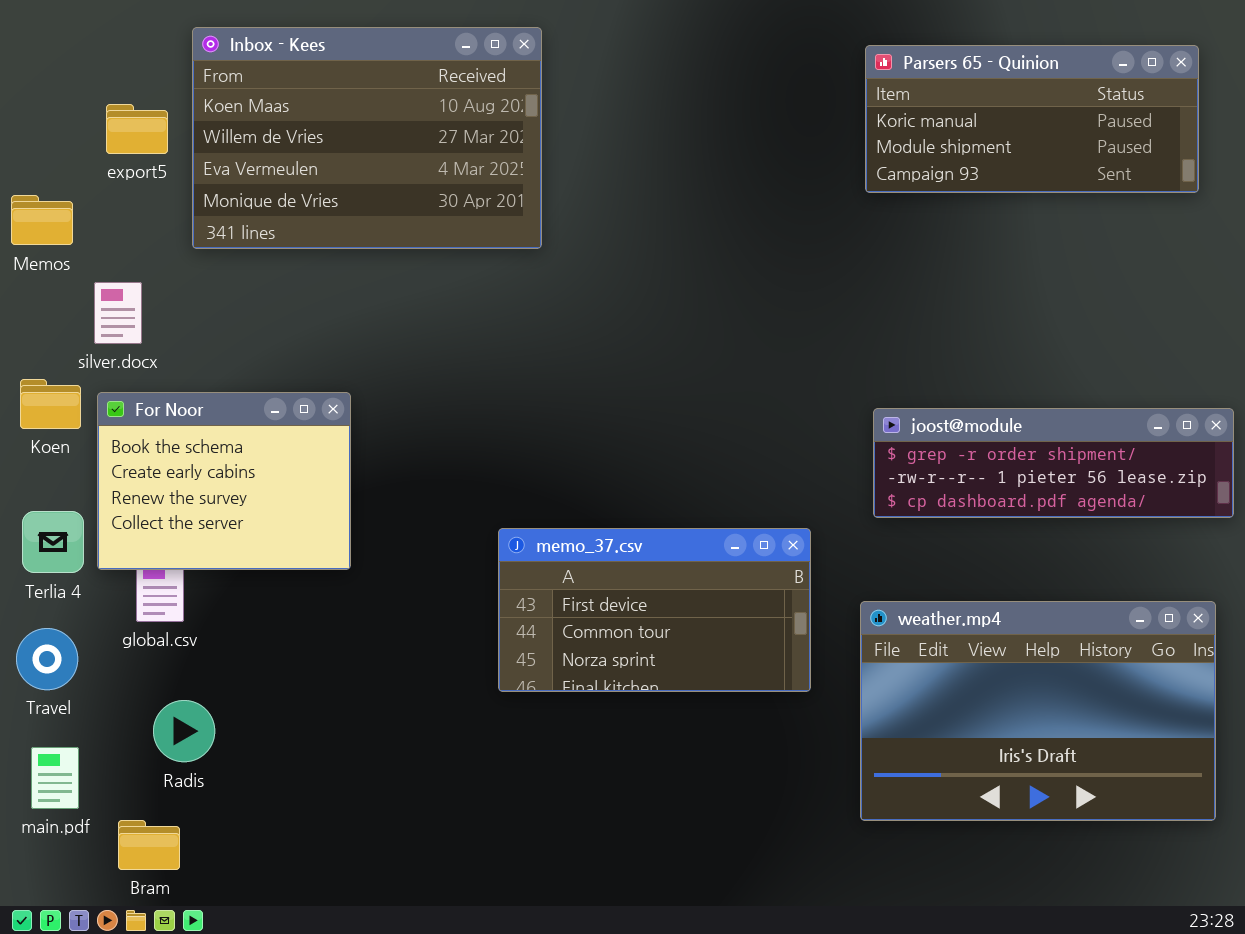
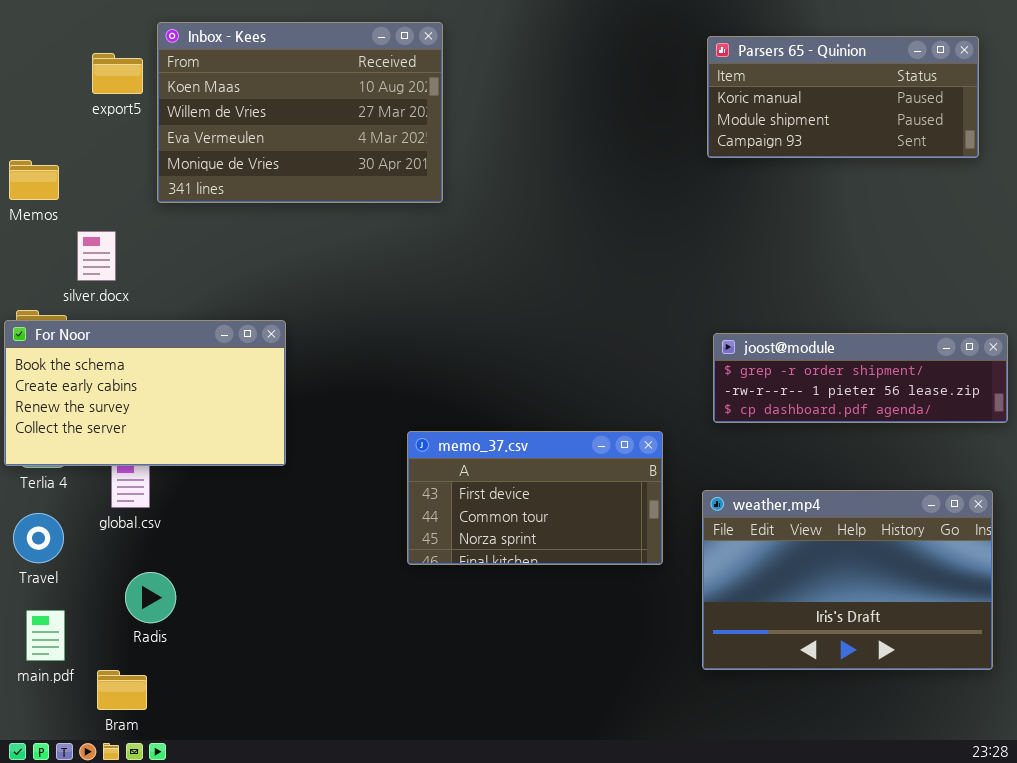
export5: [106,104,168,154] -> [92,53,143,94], moved
For Noor: [97,392,351,570] -> [4,320,286,466], resized

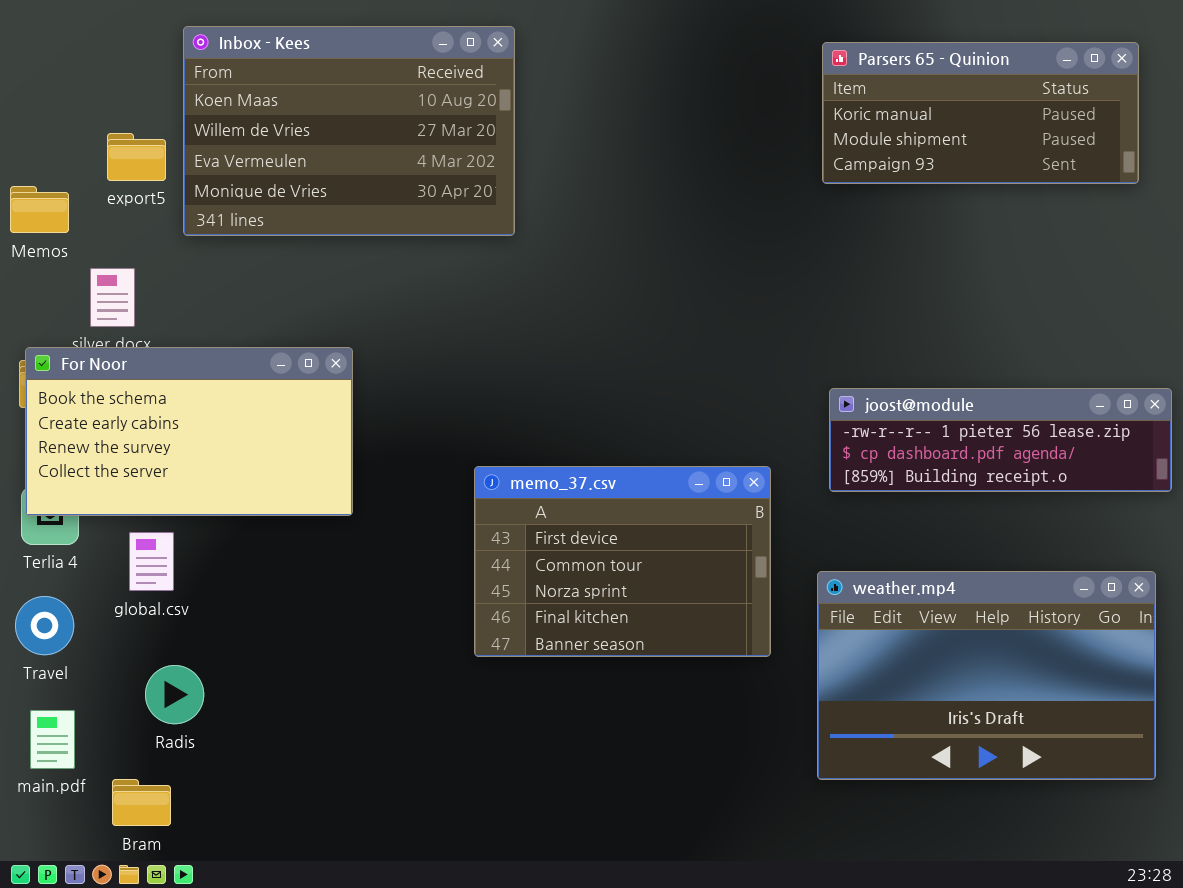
export5: [92,53,143,94] -> [107,133,166,181], moved
For Noor: [4,320,286,466] -> [25,347,353,516], moved
joost@module: [713,333,1008,423] -> [829,388,1172,492], scrolled down 1 row
memo_37.csv: [407,431,663,565] -> [474,466,771,657], resized

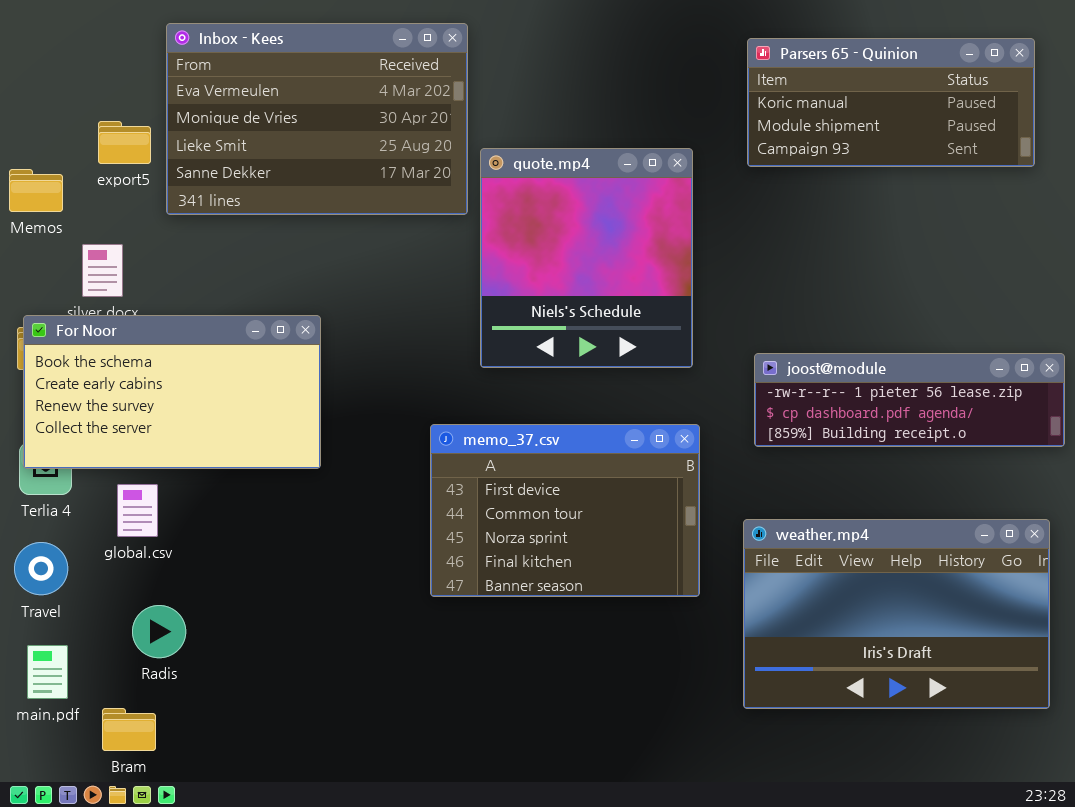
Inbox - Kees: [183,26,515,236] -> [166,23,468,215], scrolled down 2 rows
quote.mp4: none -> [480,148,693,368], opened

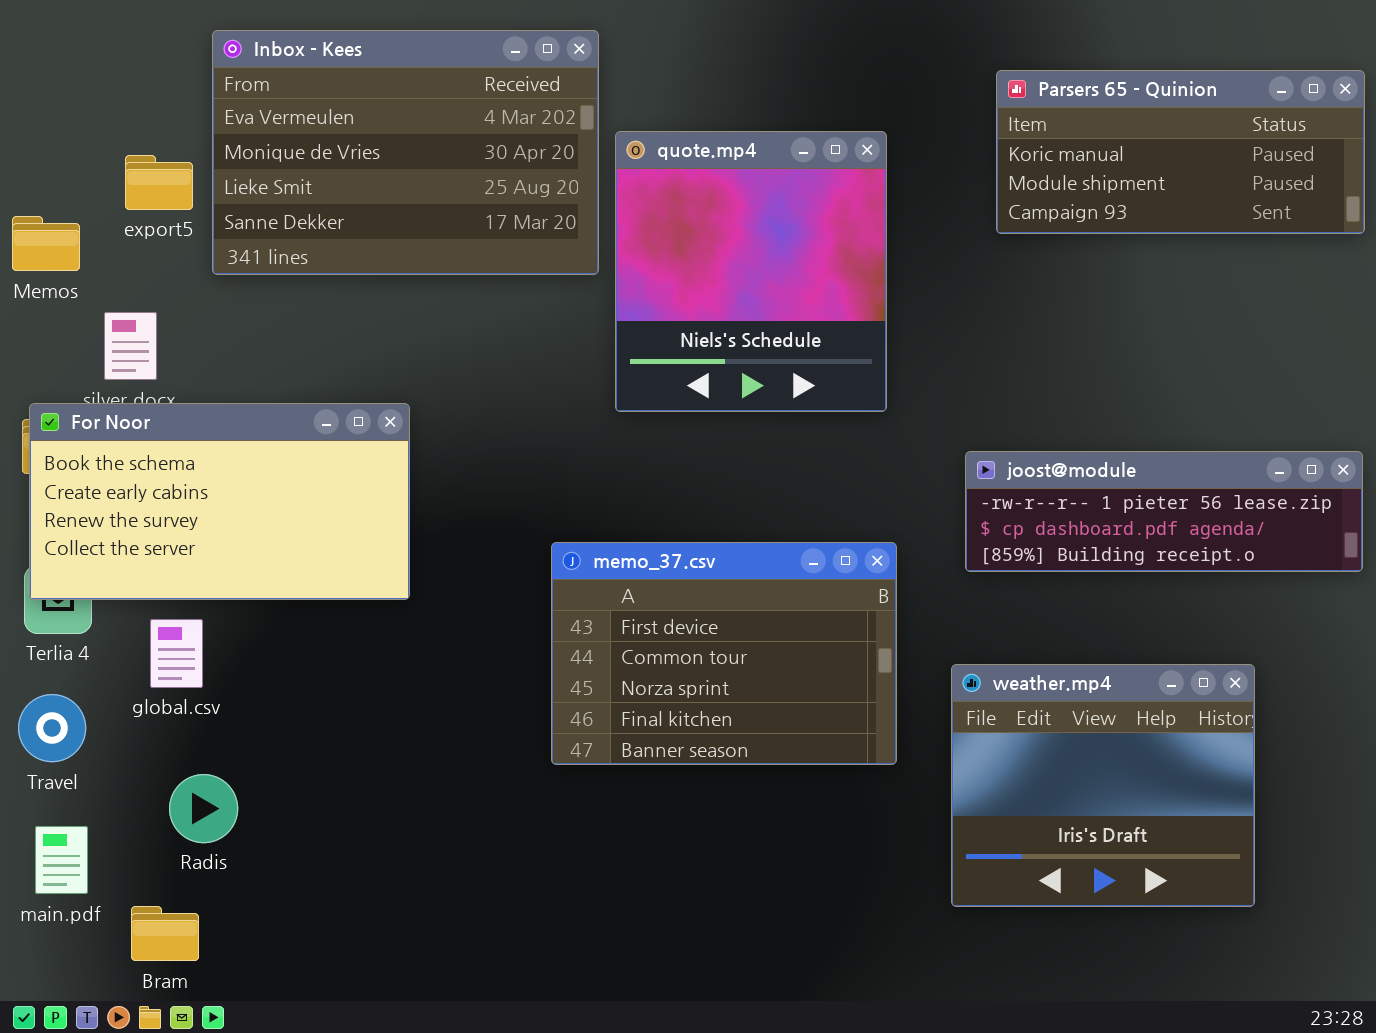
Parsers 65 - Quinion: [747,38,1035,167] -> [996,70,1365,234], moved
quote.mp4: [480,148,693,368] -> [615,131,887,412], moved
weather.mp4: [743,519,1050,709] -> [951,664,1255,907], resized

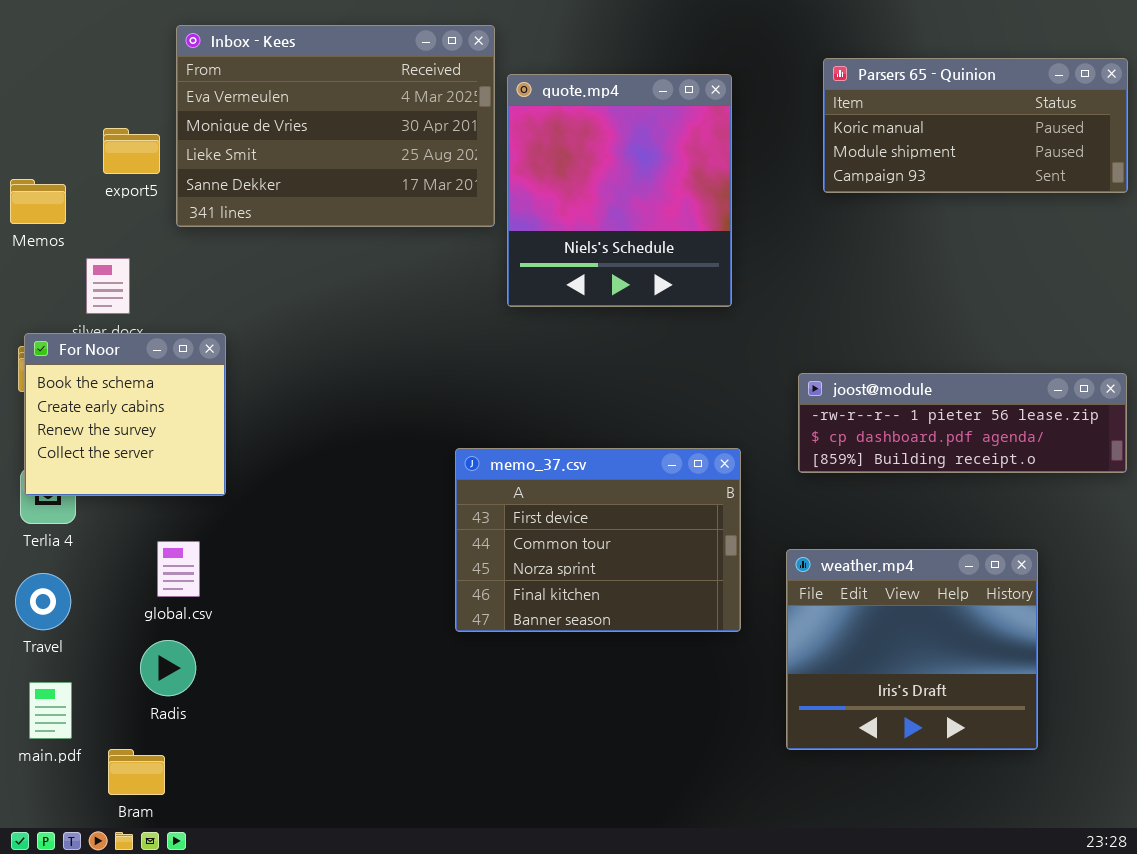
quote.mp4: [615,131,887,412] -> [507,74,732,307], moved
For Noor: [29,403,410,600] -> [24,333,226,496], resized
global.csv: [150,619,203,688] -> [157,541,200,597], moved

